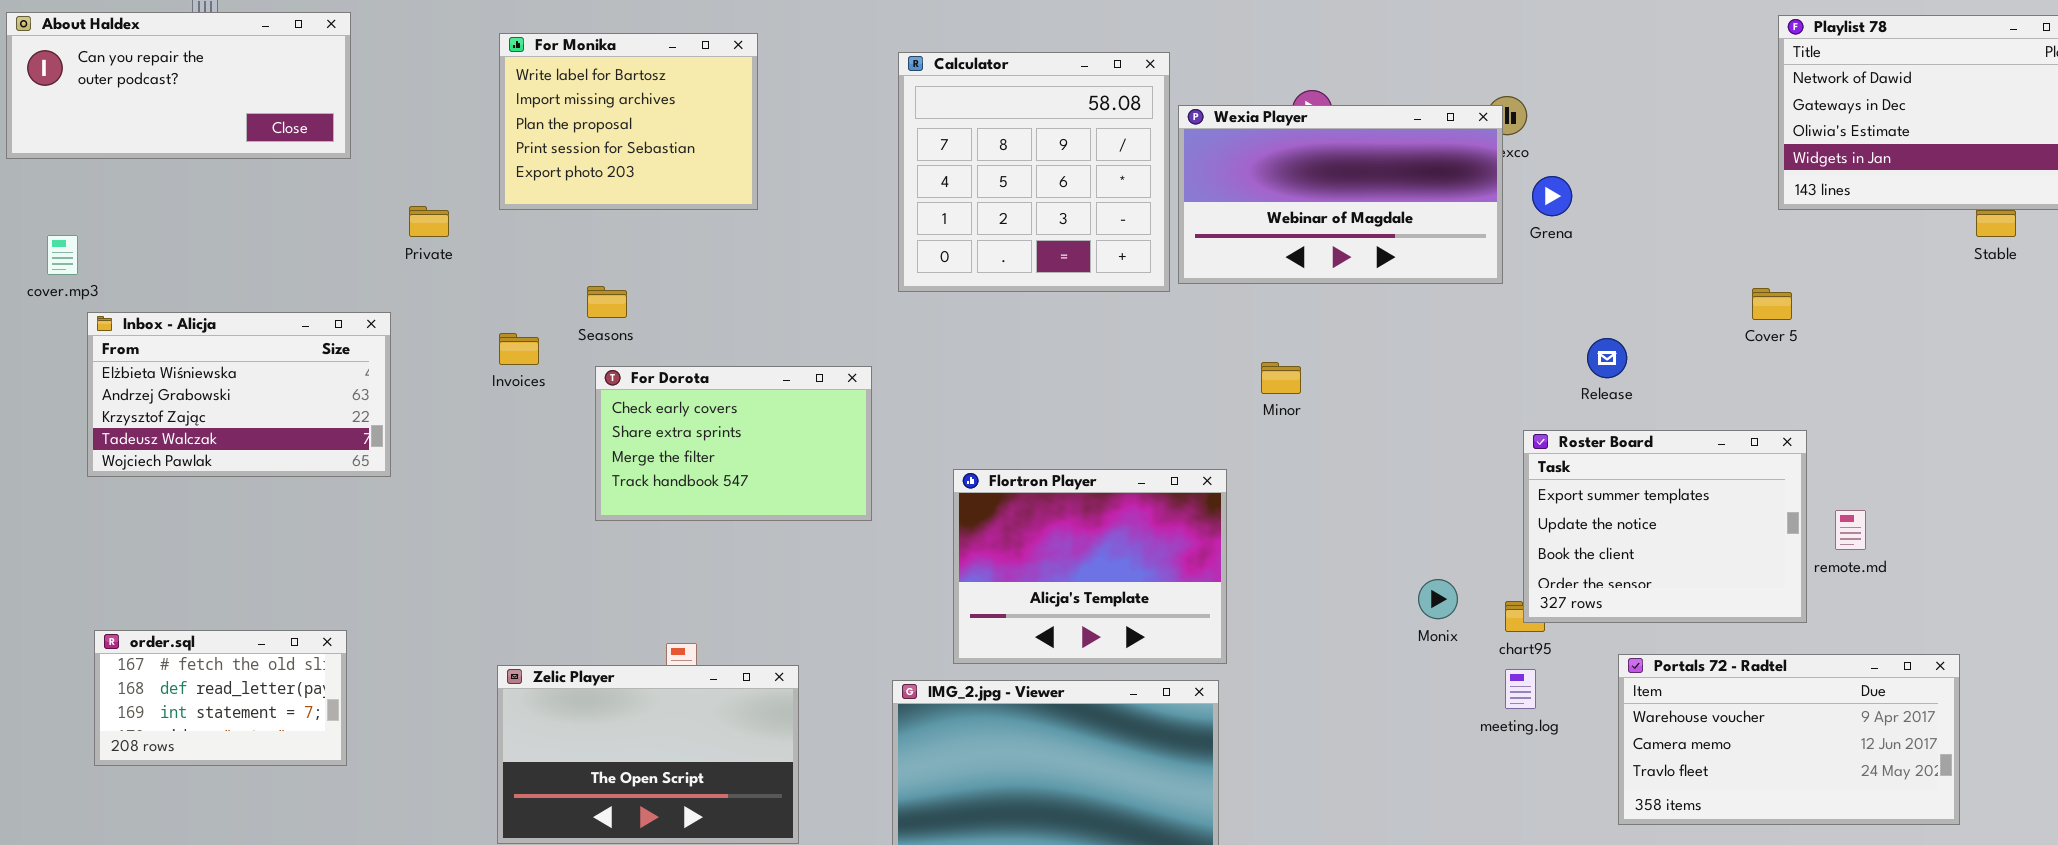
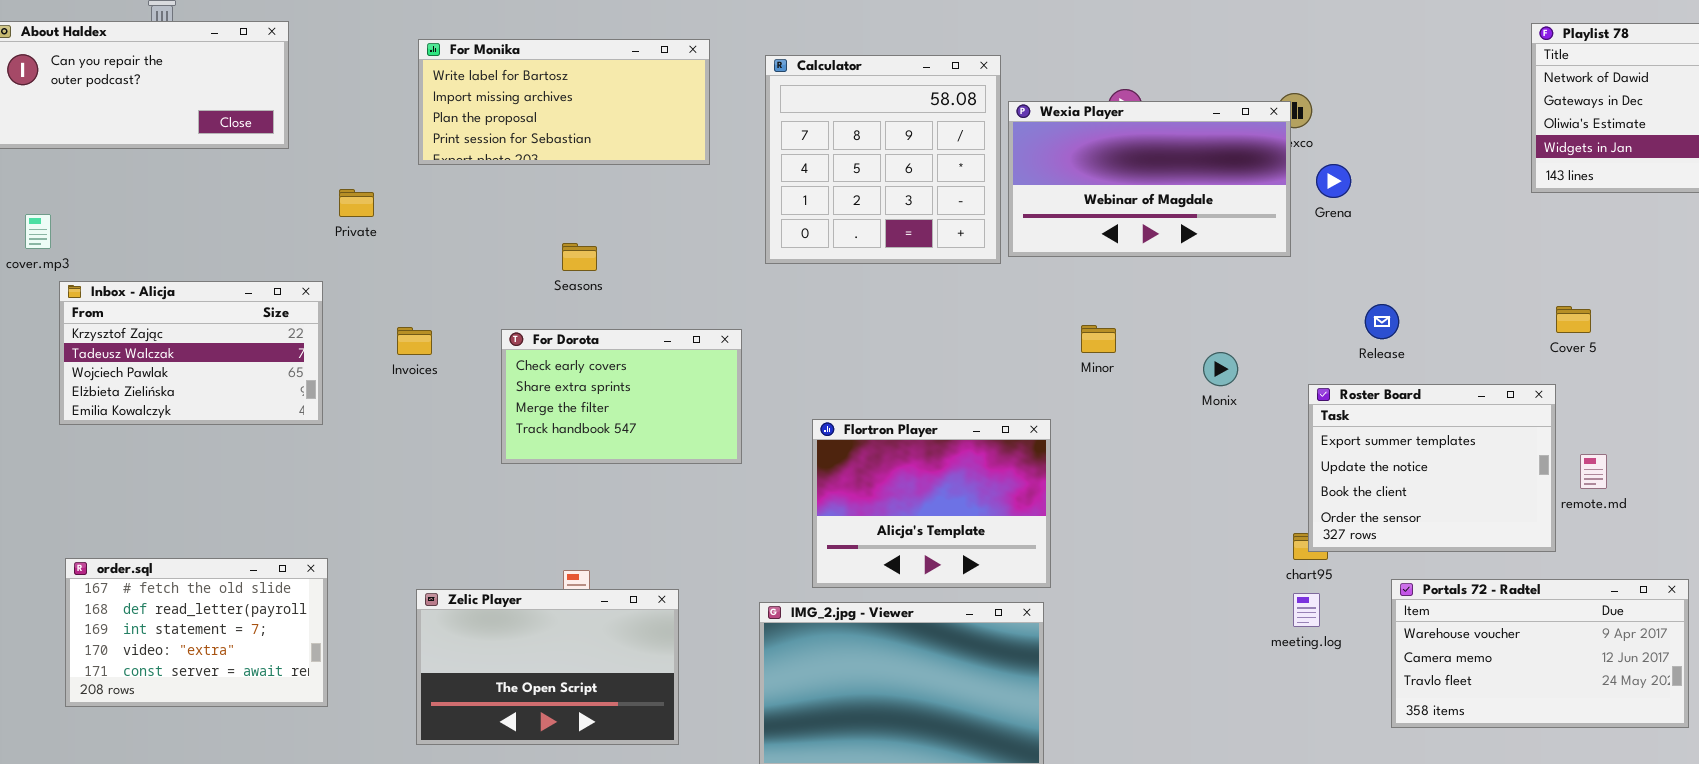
For Monika: [499,33,758,210] -> [418,39,710,165], resized
Seasons: [587,286,627,318] -> [562,243,597,271], moved
Cover 5: [1752,288,1792,320] -> [1556,306,1591,333], moved
Inbox - Alicja: [87,312,391,477] -> [59,281,323,425], scrolled down 2 rows
Invoices: [499,333,539,365] -> [397,327,432,355], moved
Monix: [1418,579,1458,619] -> [1203,352,1238,386], moved
order.sql: [94,630,347,766] -> [65,558,328,707], resized

